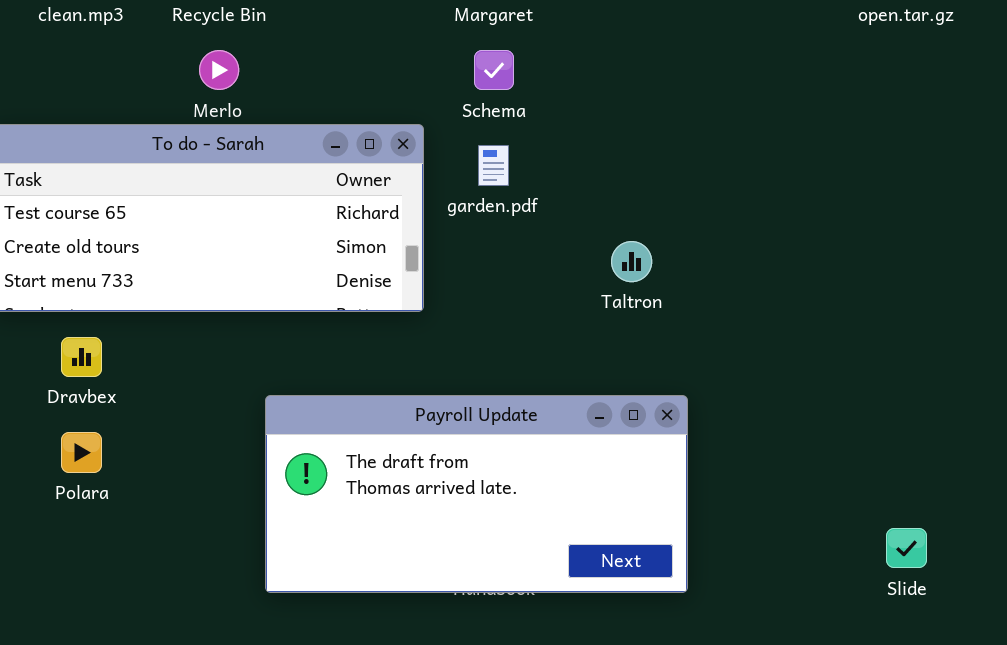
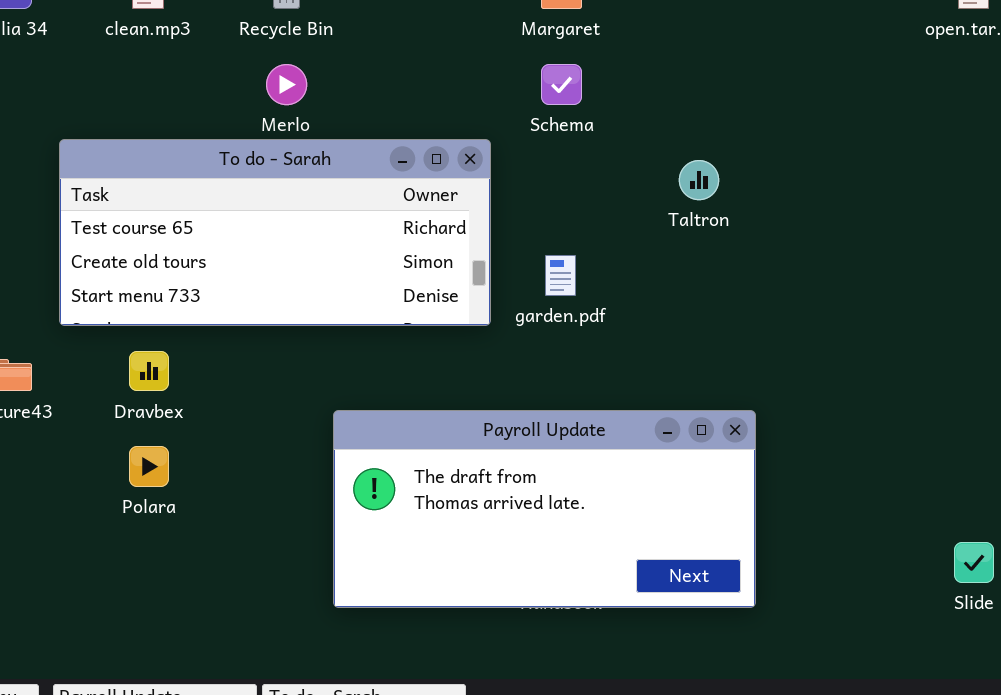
garden.pdf: [478,145,509,186] -> [545,255,576,296], moved
Taltron: [611,241,652,282] -> [679,160,719,200], moved

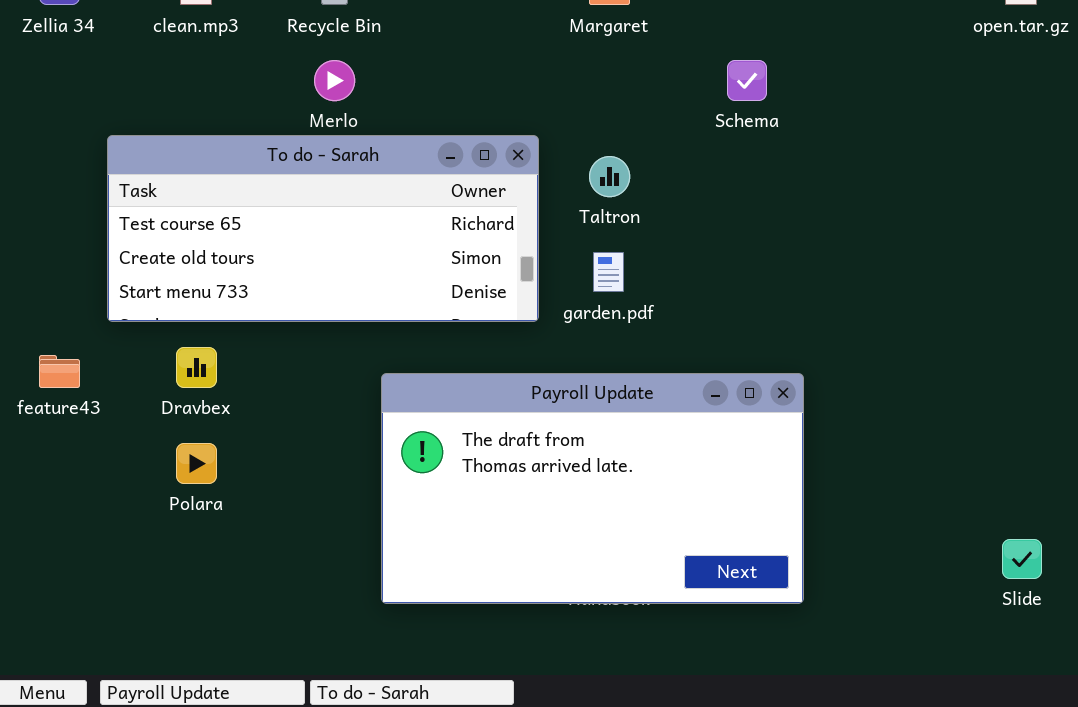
Schema: [541,64,582,105] -> [727,60,767,101], moved
Taltron: [679,160,719,200] -> [589,156,630,197], moved
Payroll Update: [333,410,756,608] -> [381,373,804,604], resized

